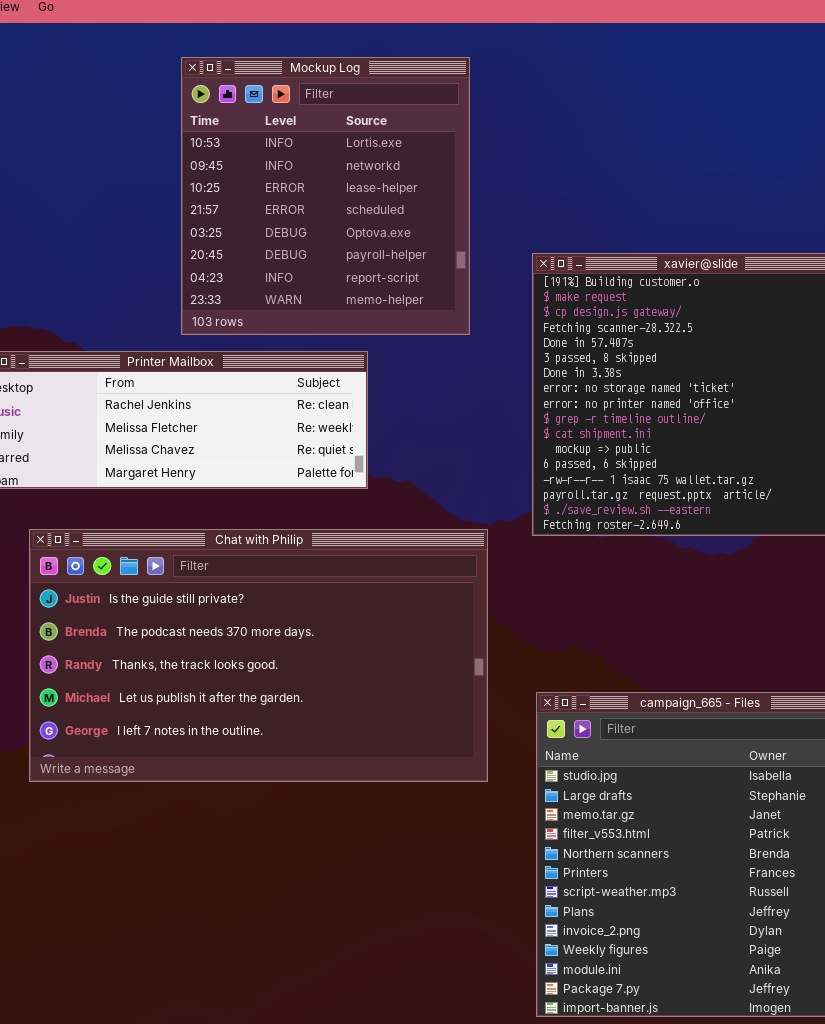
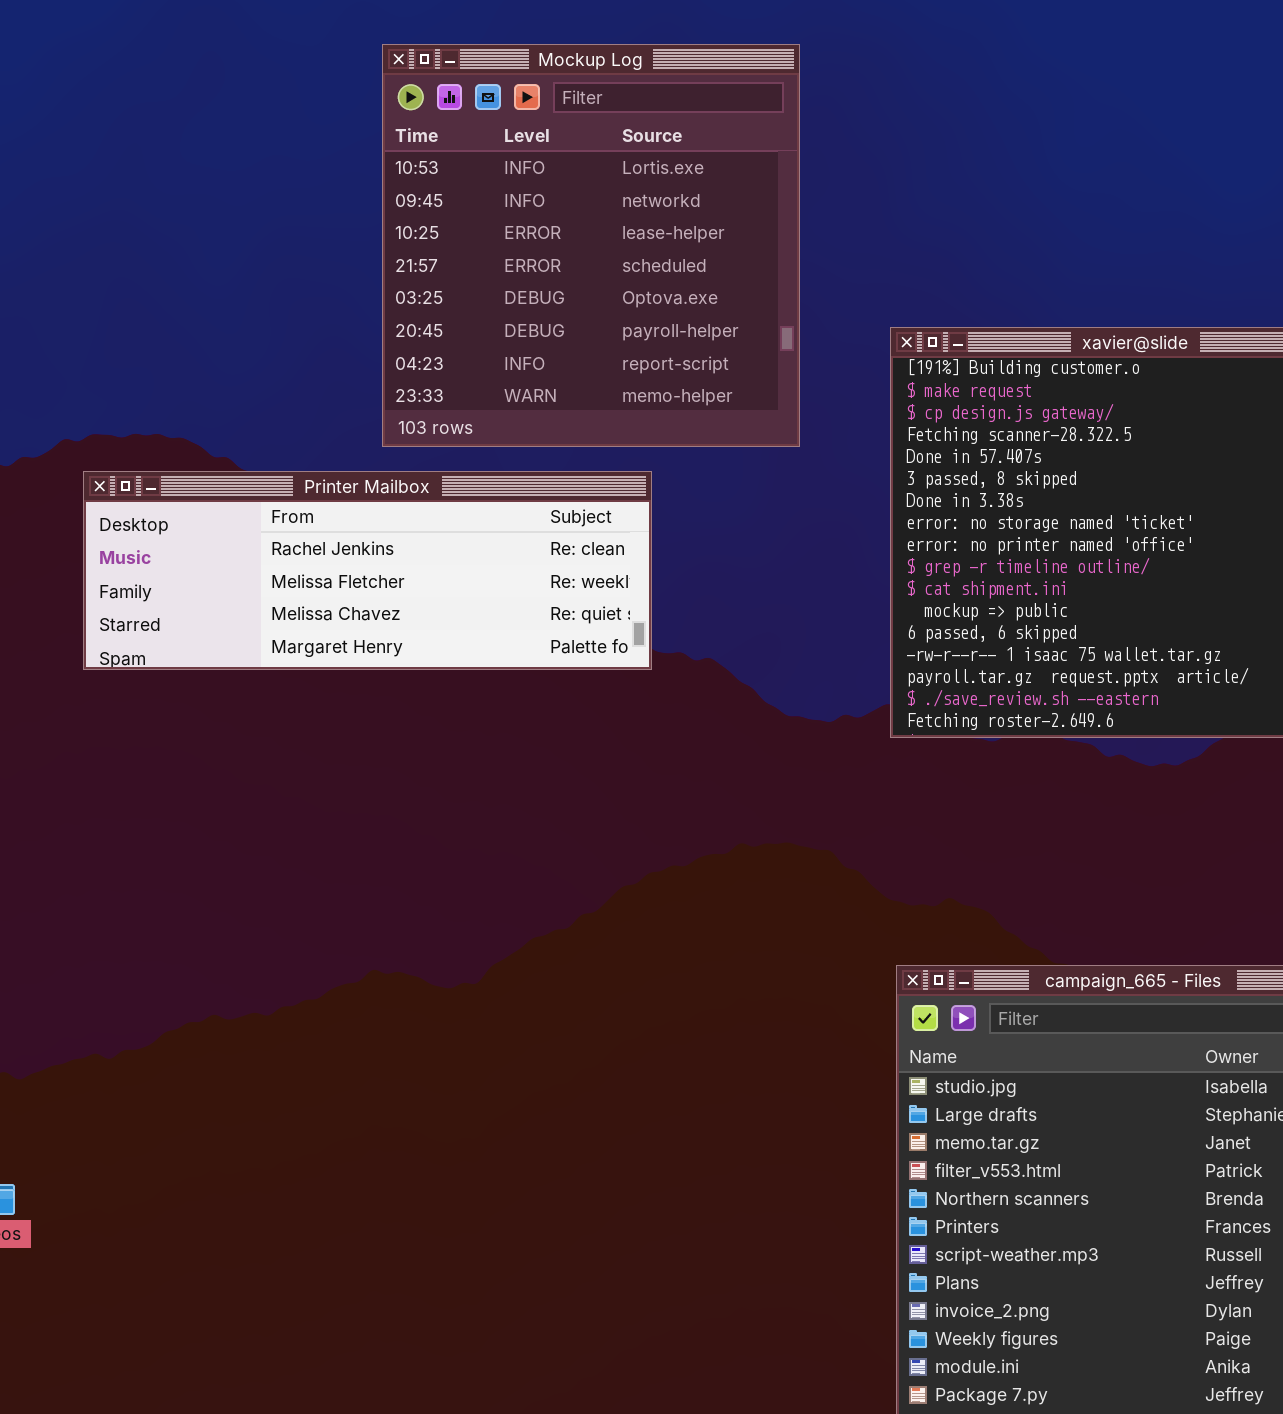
Chat with Philip: [29,529,488,782] -> none, closed

